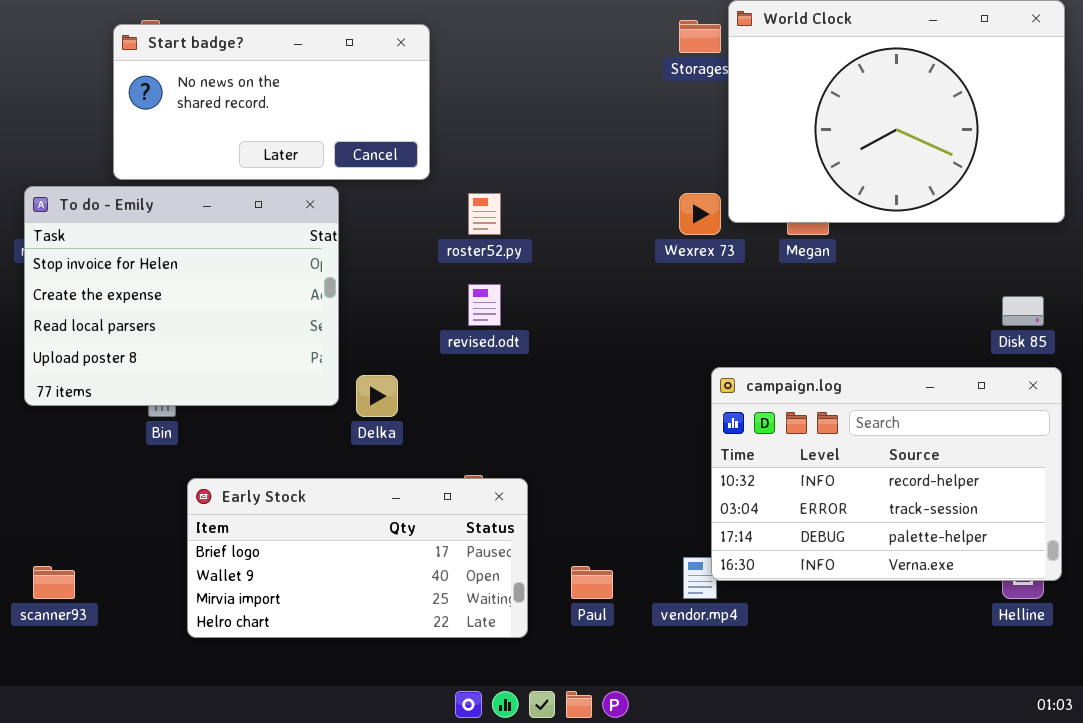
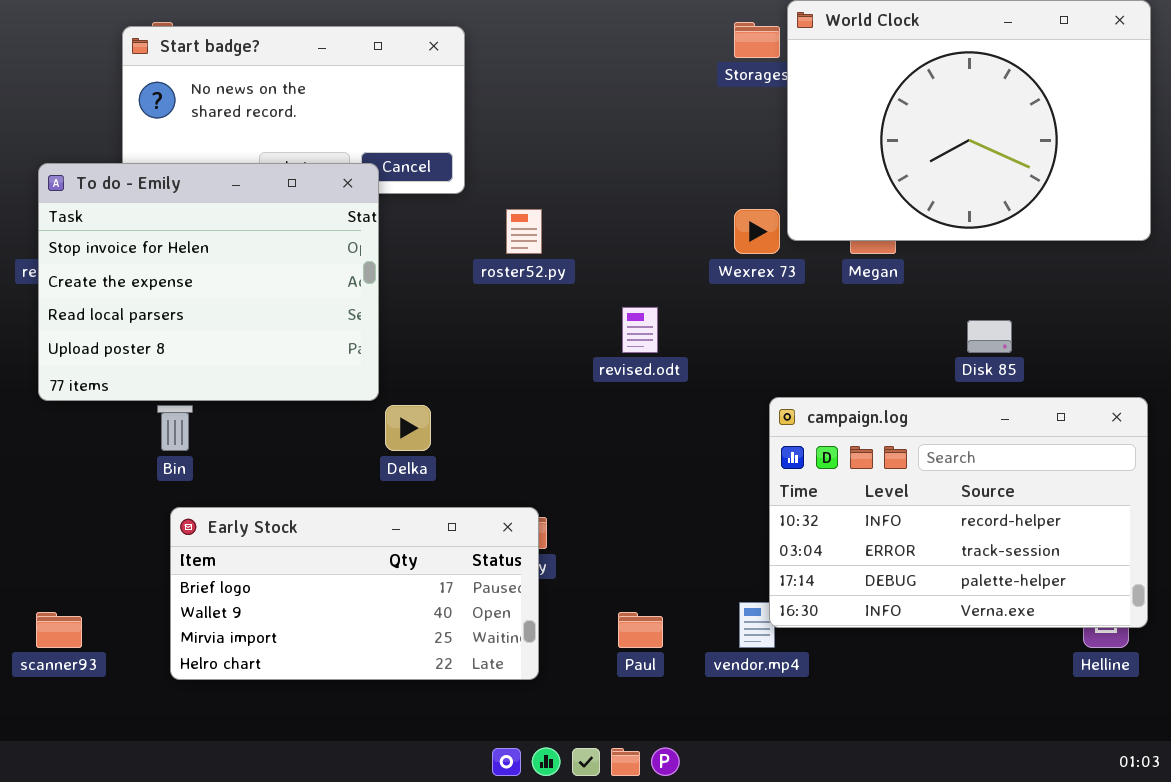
To do - Emily: [24,186,339,406] -> [38,163,379,401], moved
revised.odt: [468,284,501,326] -> [622,307,658,353], moved
Disk 85: [1002,296,1044,326] -> [967,320,1012,353], moved
Early Stock: [187,478,528,638] -> [170,507,539,680], moved

